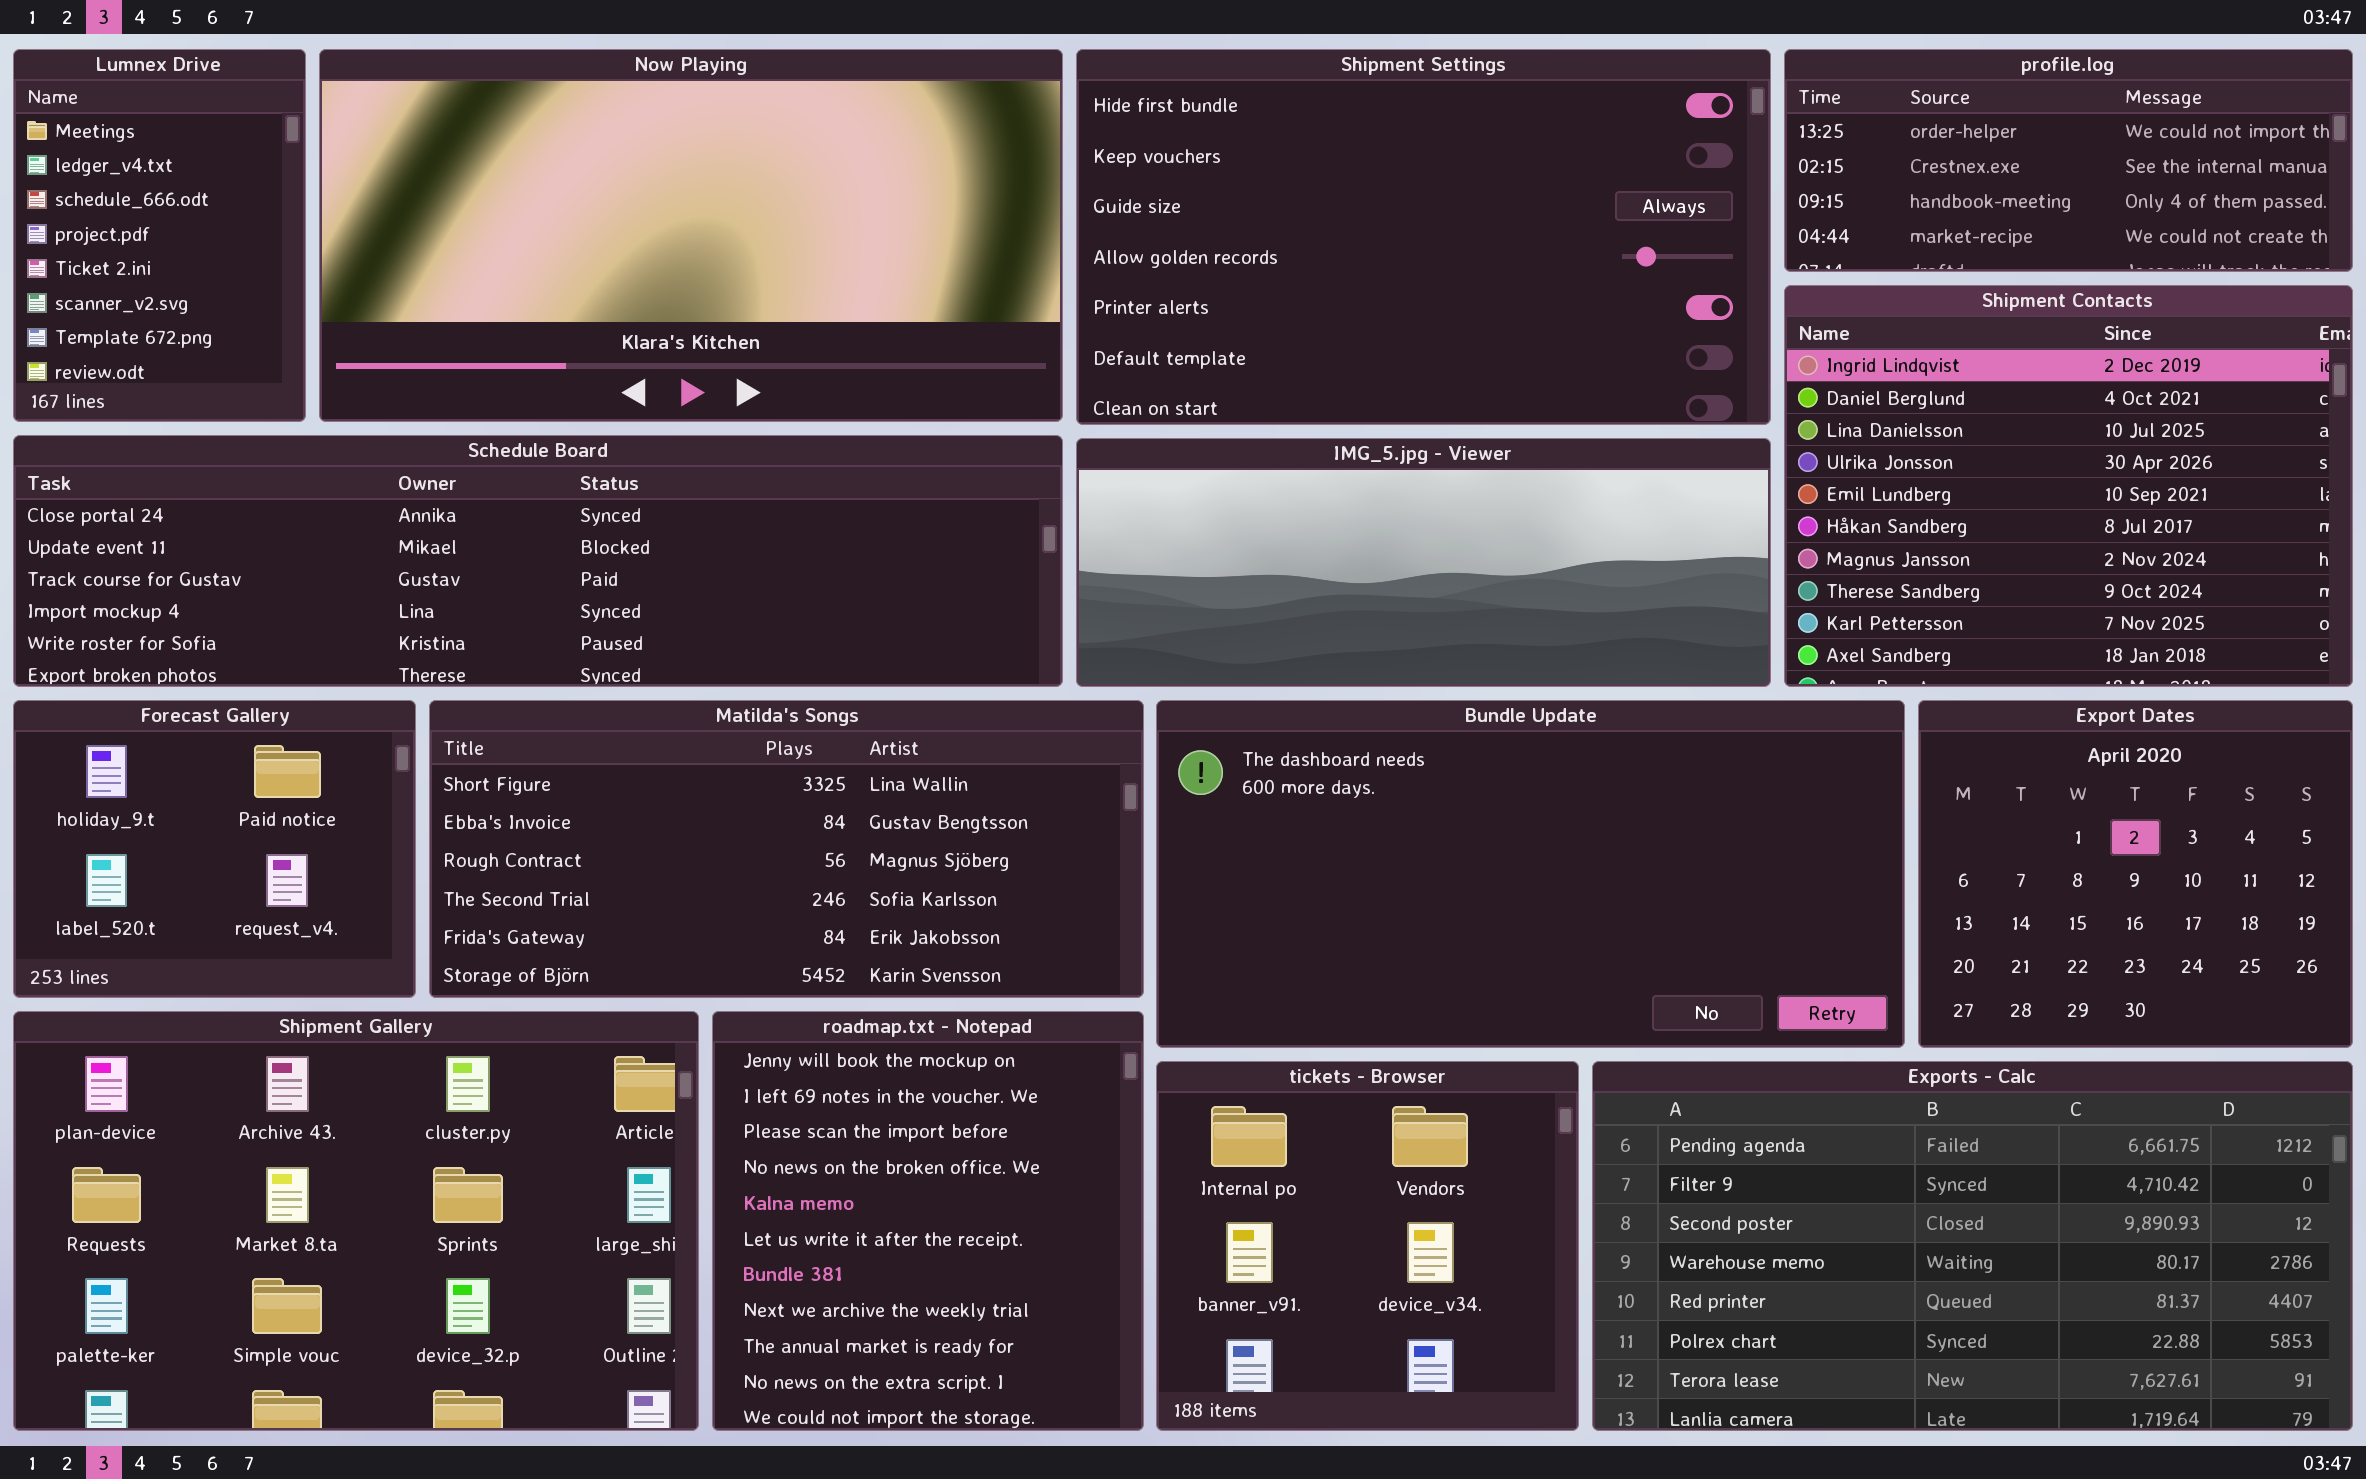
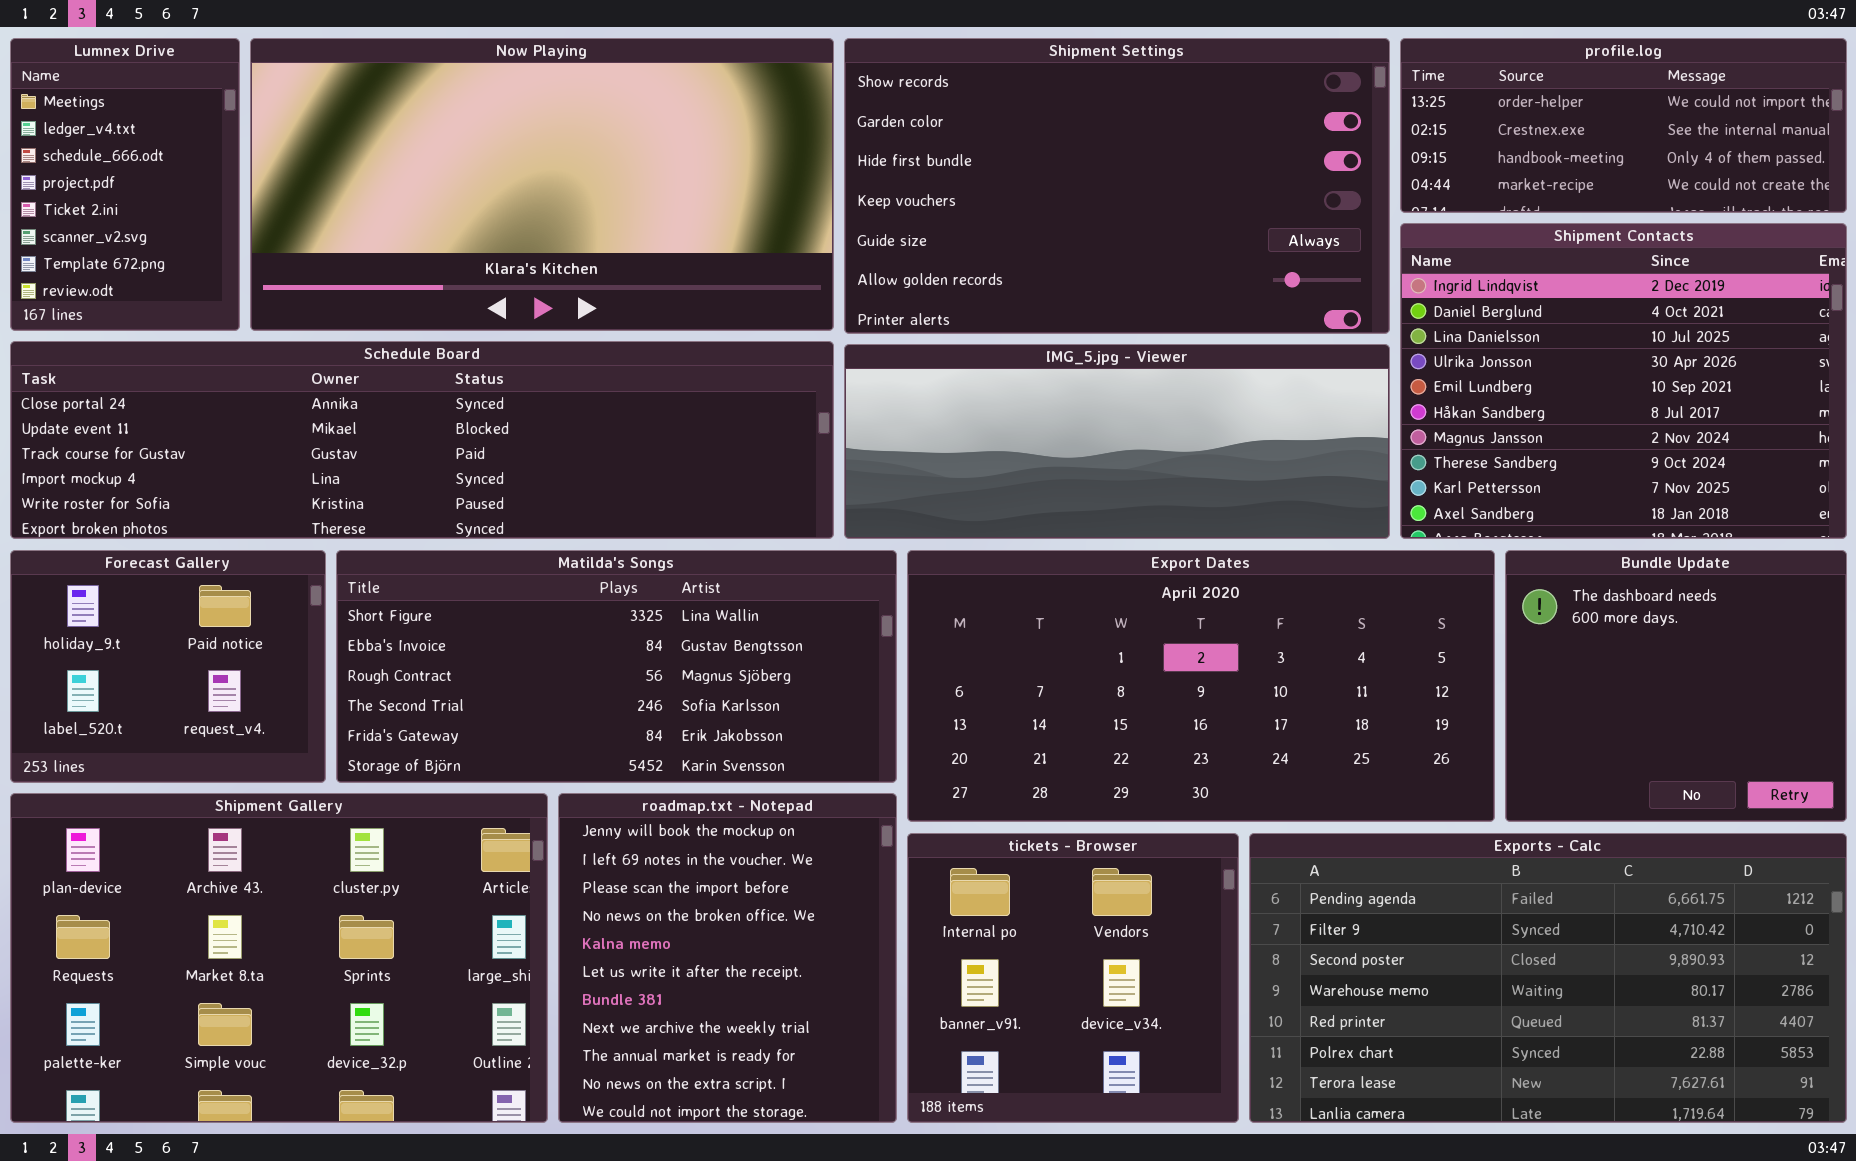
Shipment Settings: [1076,49,1771,425] -> [844,38,1390,334], scrolled up 2 rows
Bundle Update: [1156,700,1905,1048] -> [1505,550,1847,822], moved, resized
Export Dates: [1918,700,2353,1048] -> [907,550,1495,822], moved, resized

